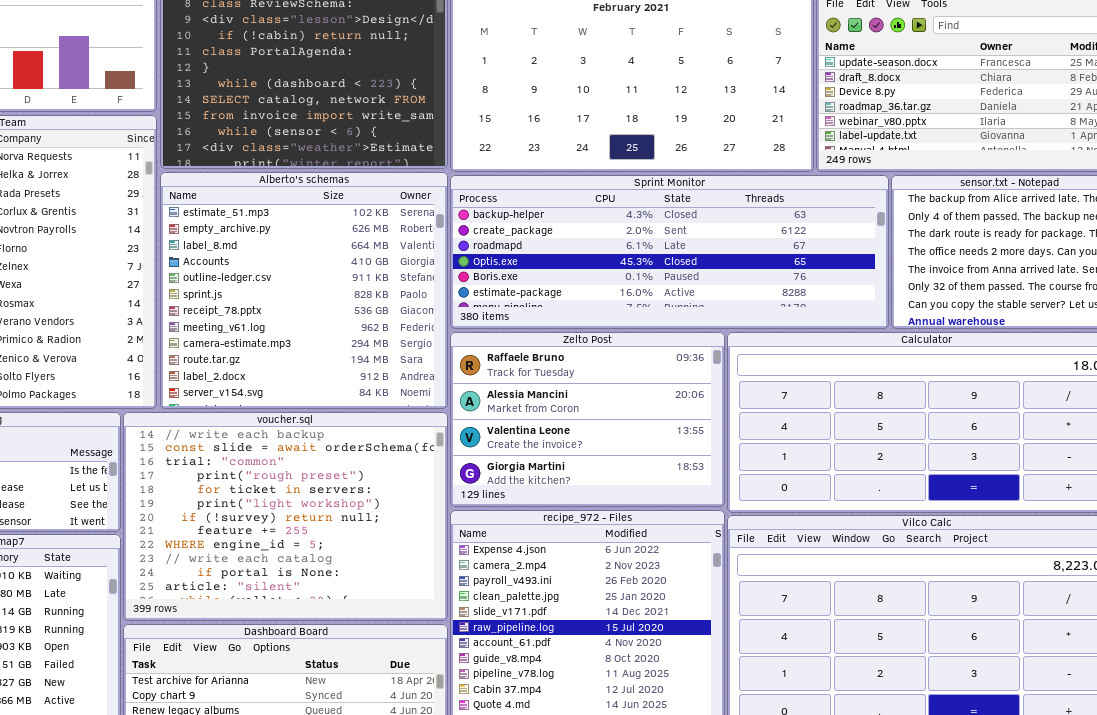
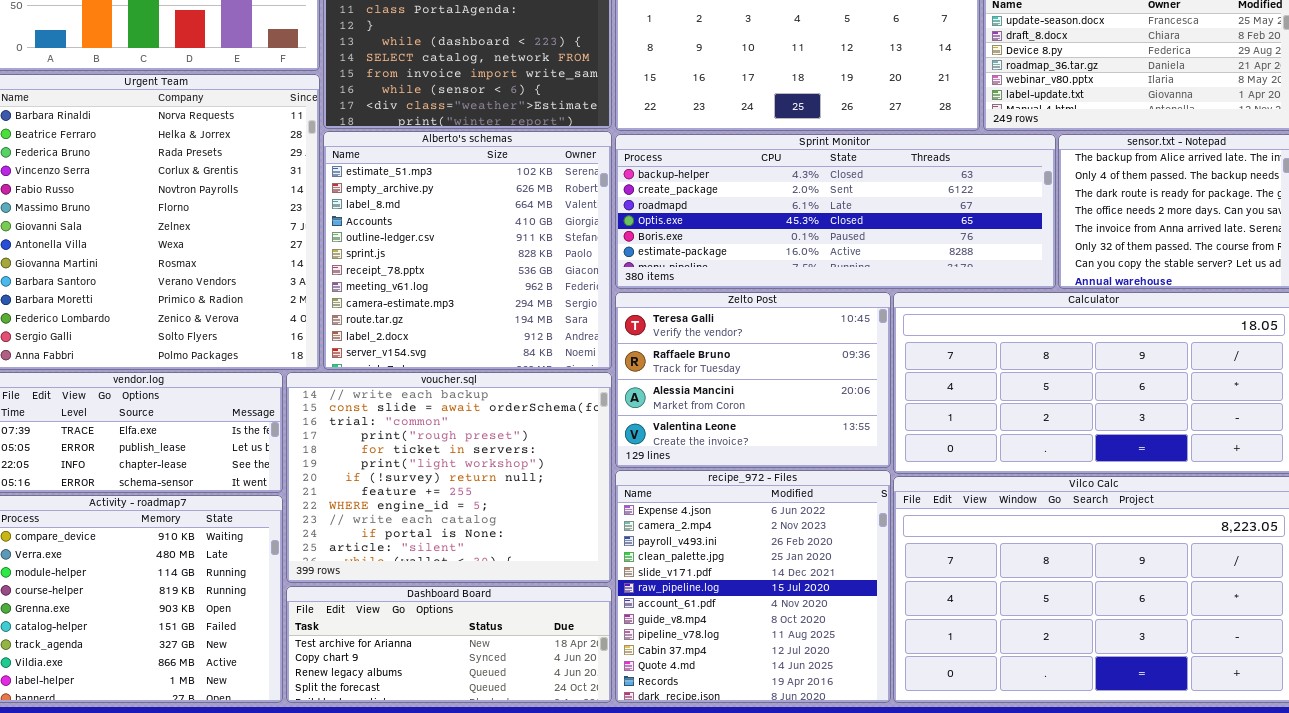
Zelto Post: [450,332,725,507] -> [615,292,891,468], scrolled up 1 row

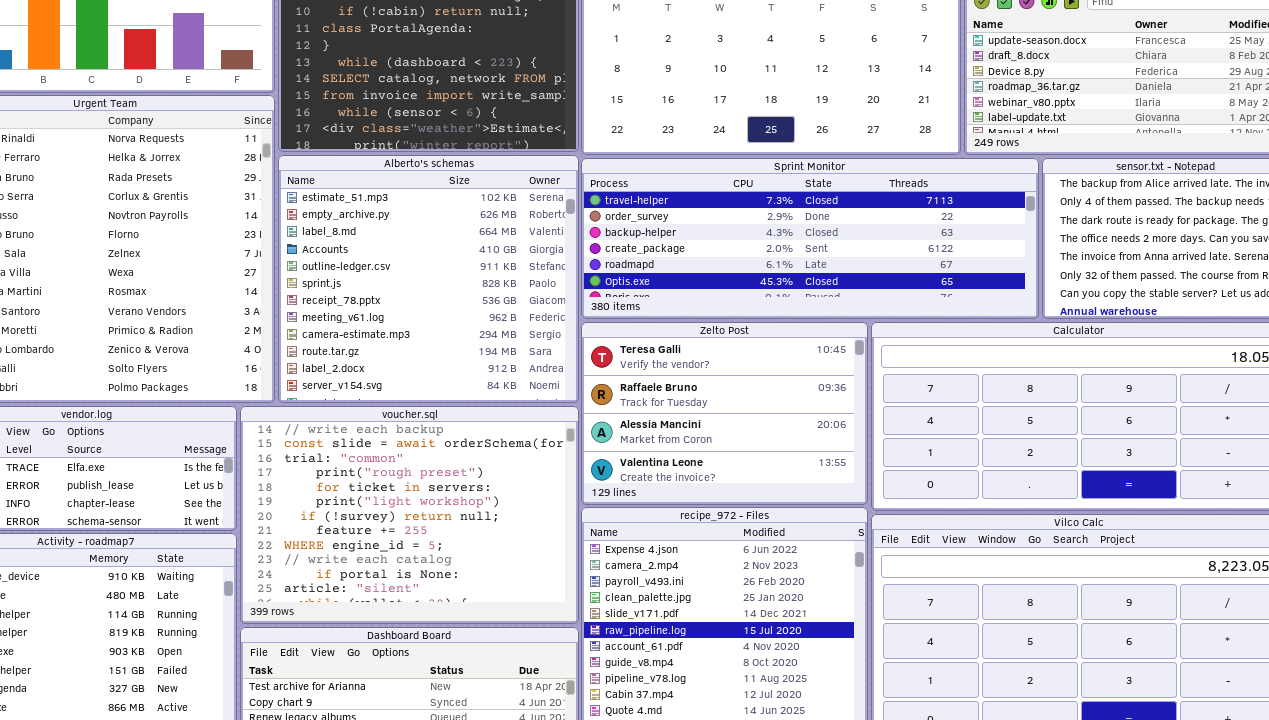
Sprint Monitor: [615,134,1056,289] -> [581,158,1039,319], scrolled up 2 rows

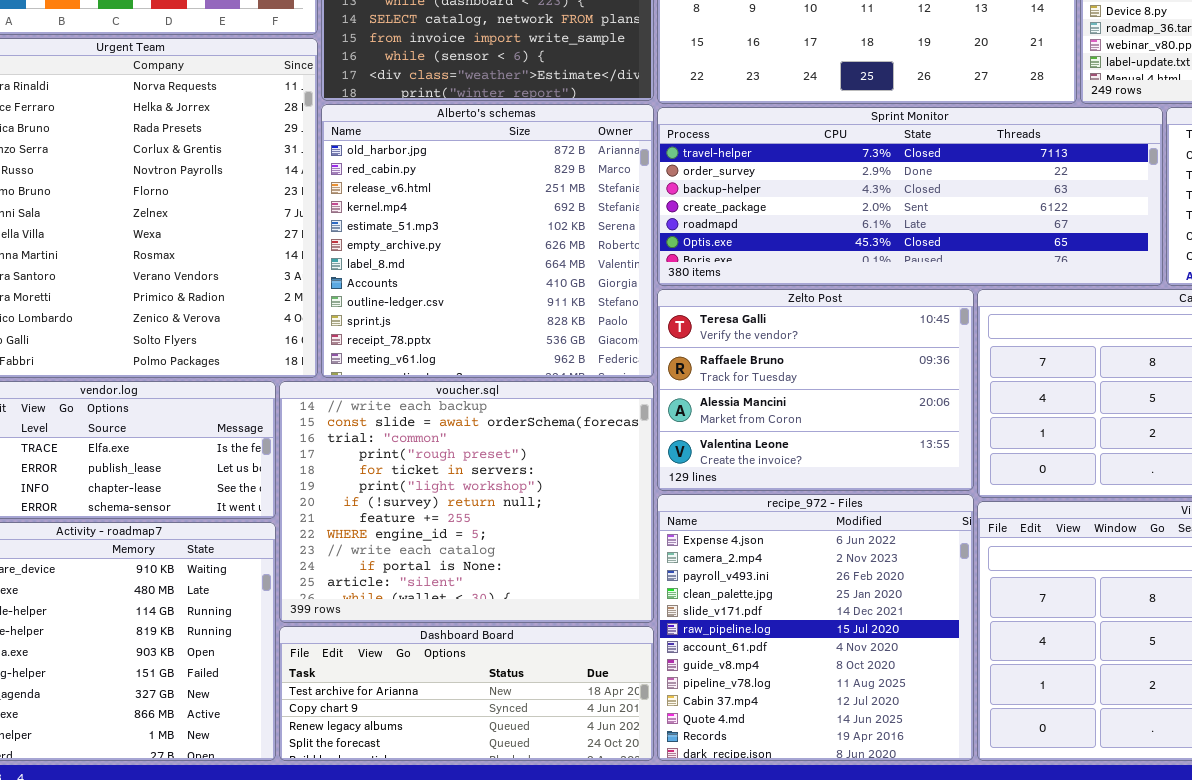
Alberto's schemas: [278,155,579,403] -> [321,104,654,378], scrolled up 4 rows

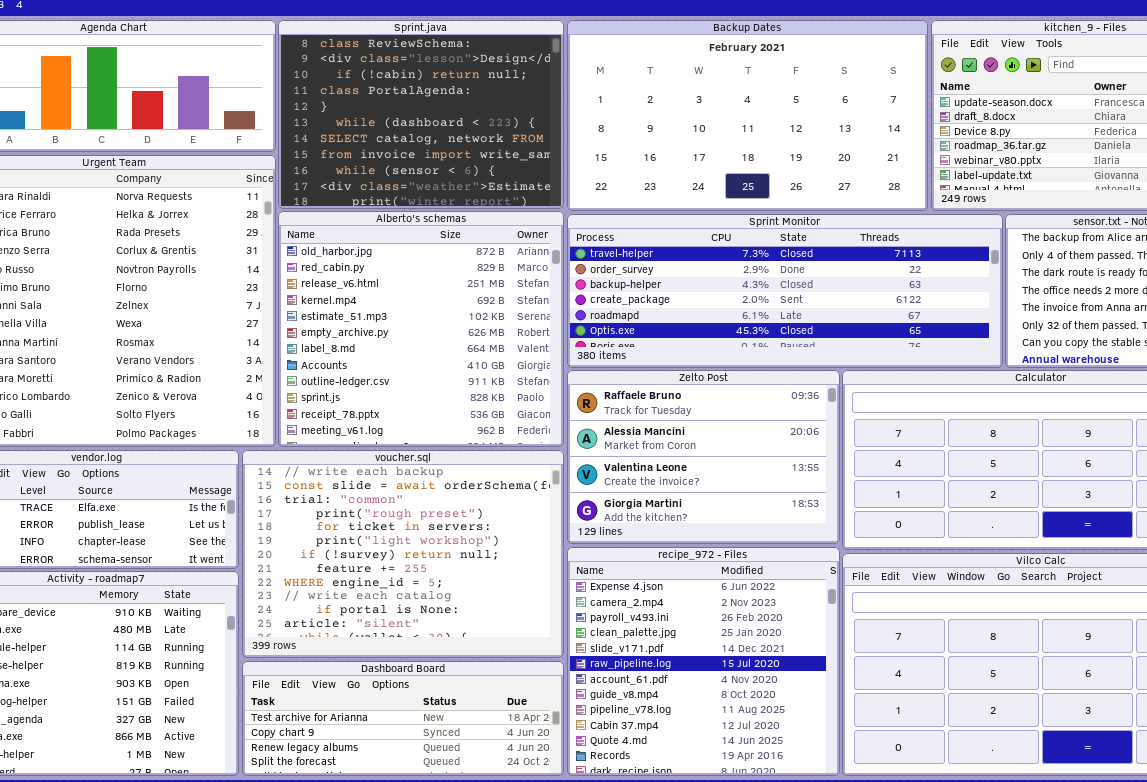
Zelto Post: [657,289,974,491] -> [567,370,840,544], scrolled down 1 row

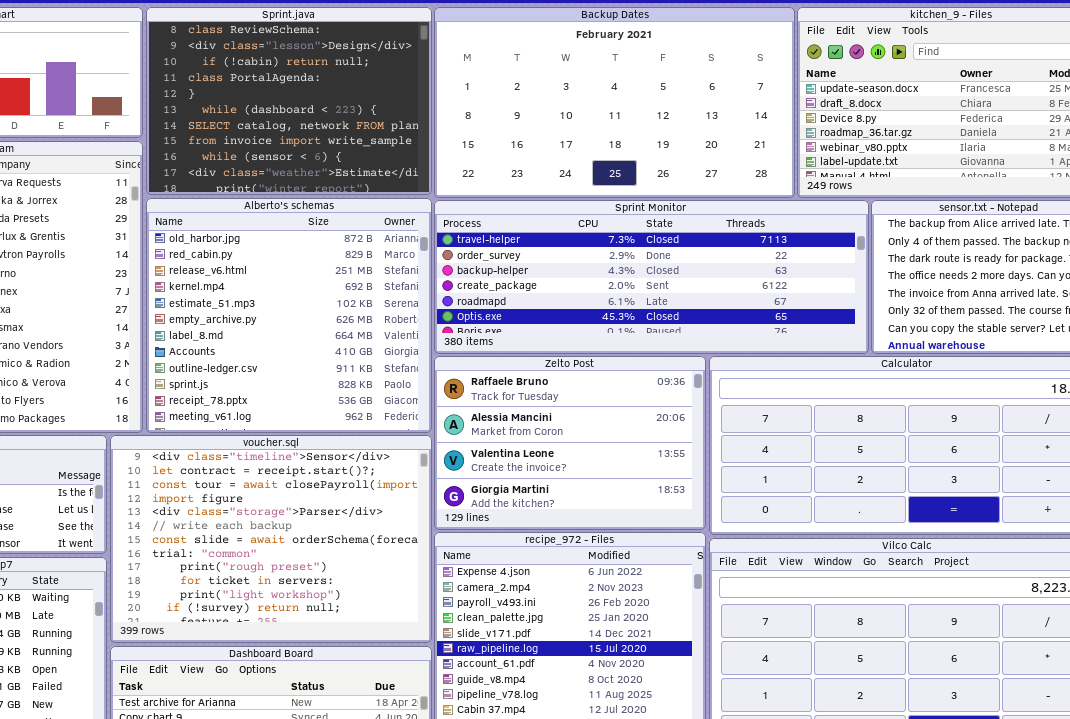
voucher.sql: [242,450,564,658] -> [110,435,432,643], scrolled up 5 rows

